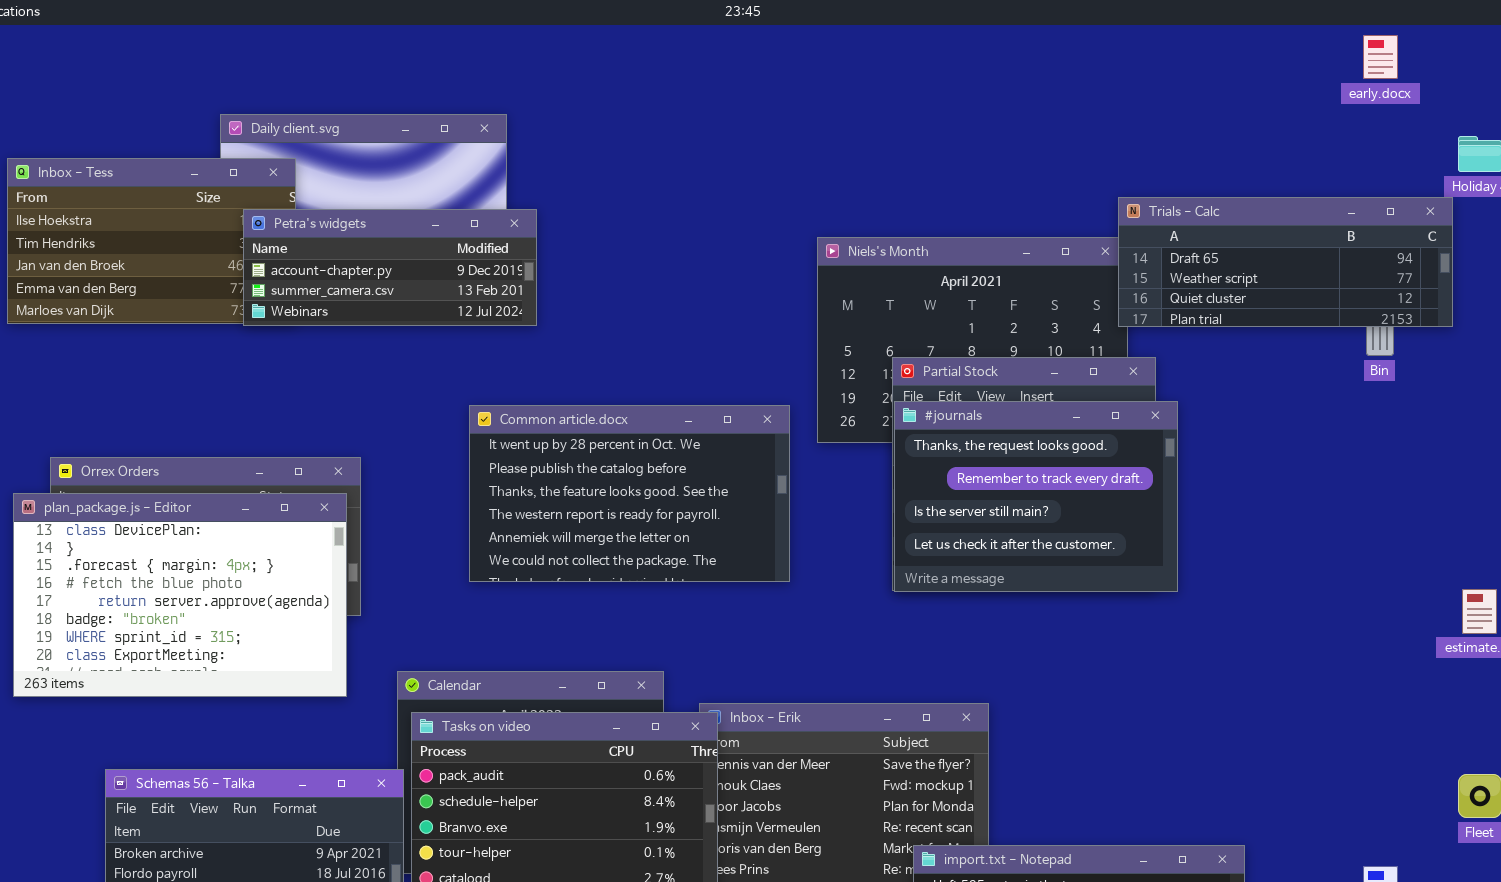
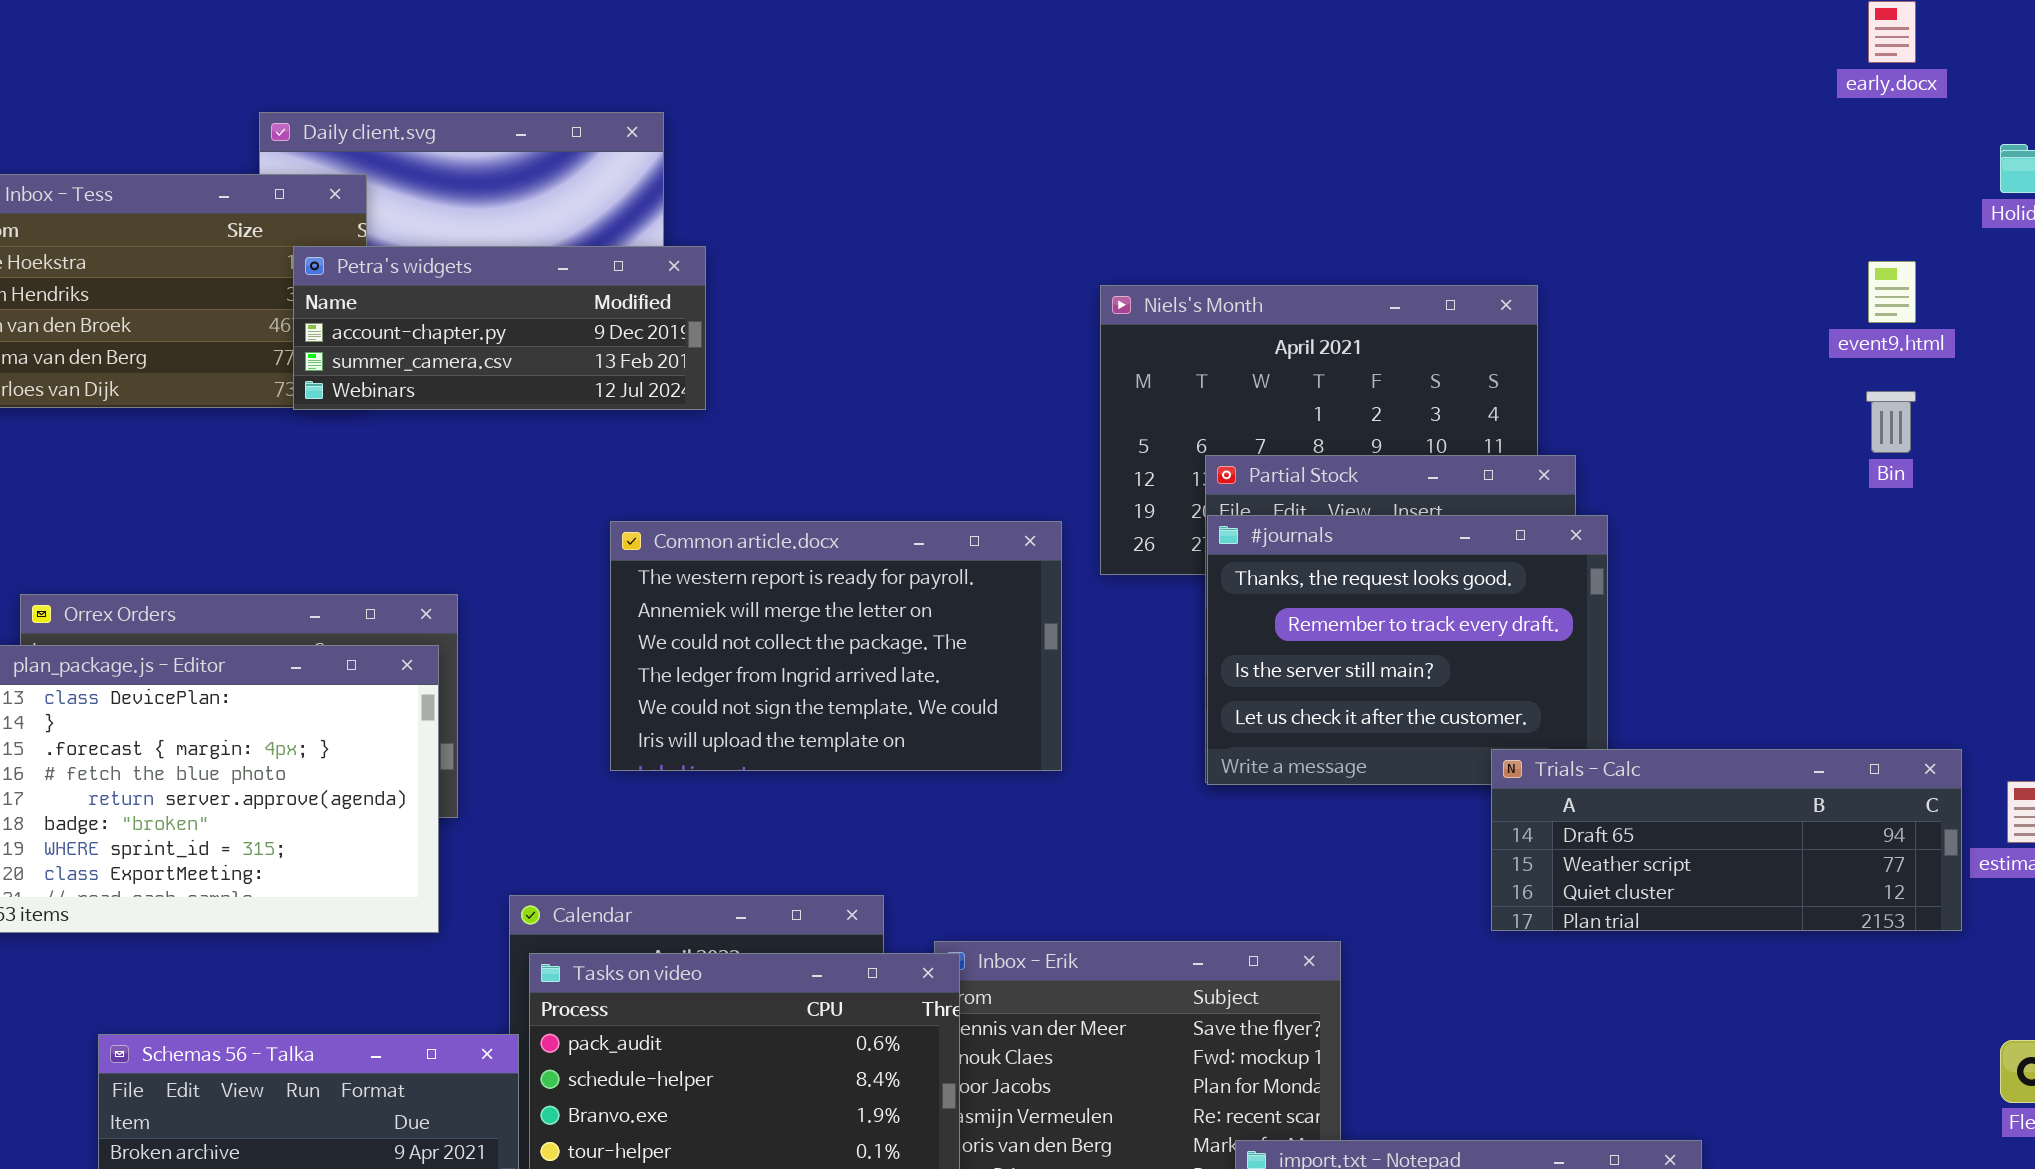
Trials - Calc: [1118,197,1453,327] -> [1491,749,1962,931], moved
Common article.docx: [469,405,790,582] -> [610,521,1062,771], scrolled down 3 rows

